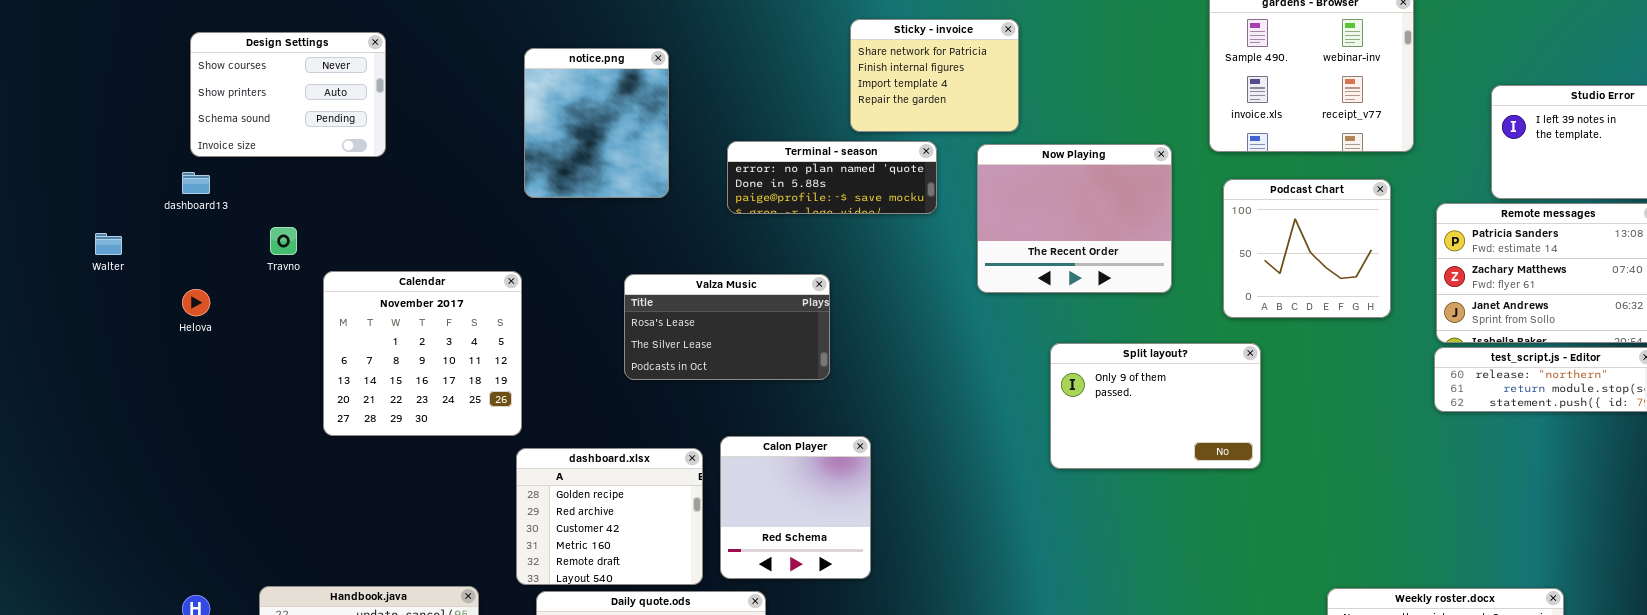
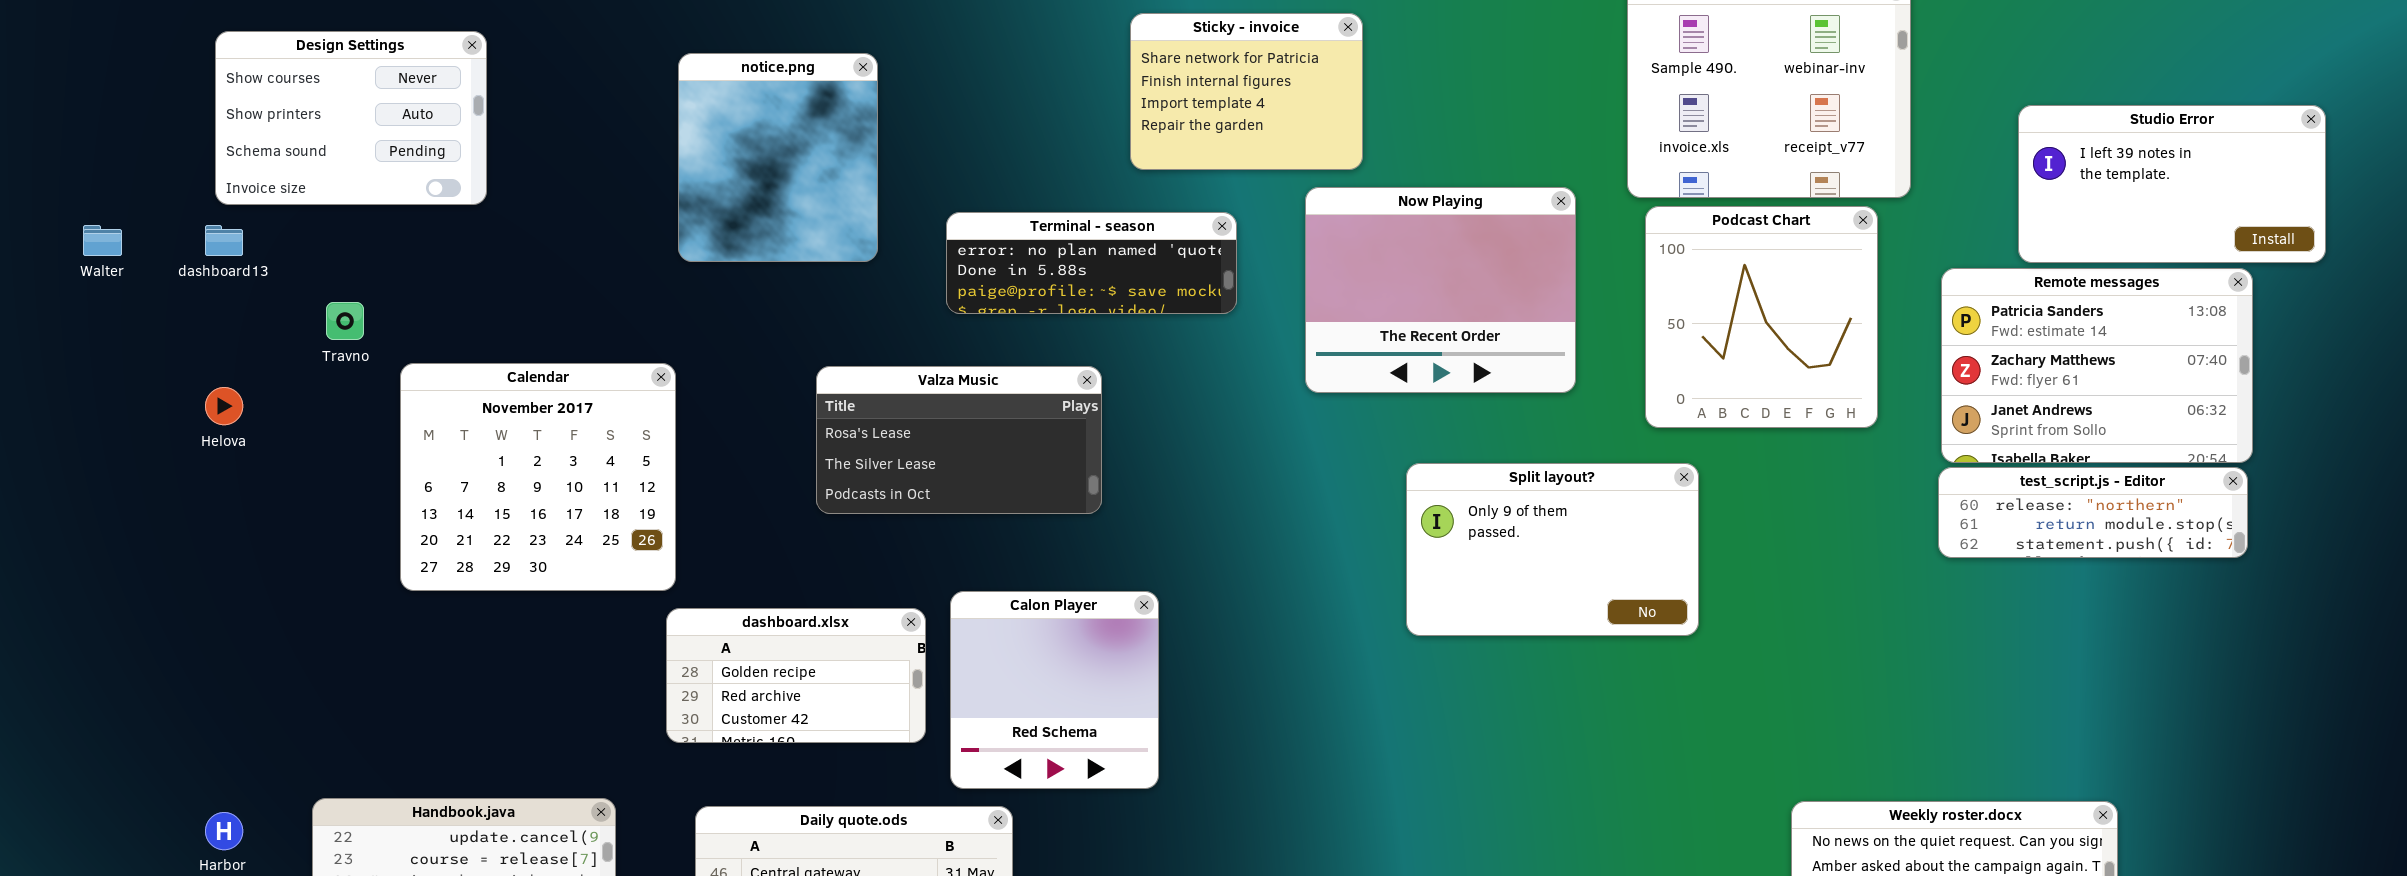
Terminal - season: [727,141,937,214] -> [946,212,1237,314], moved
Podcast Chart: [1223,179,1391,318] -> [1645,206,1878,428], resized
Walter: [95,233,122,255] -> [83,225,122,256], moved
dashboard.xlsx: [516,448,703,585] -> [666,608,926,743], resized

